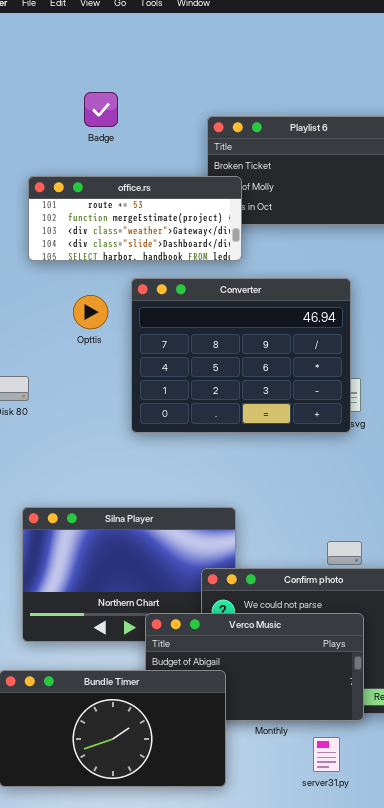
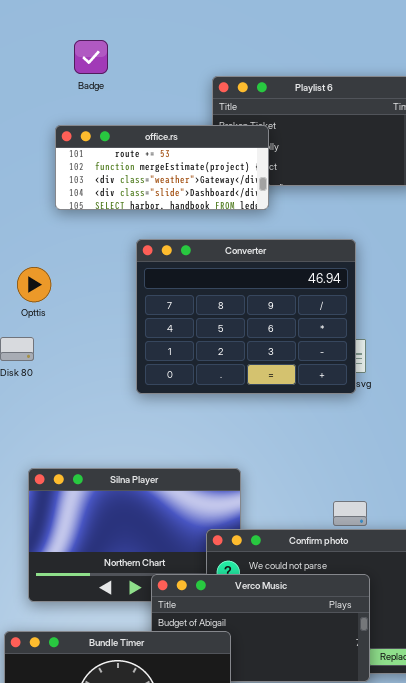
Badge: [84,92,118,127] -> [74,40,108,74], moved
office.rs: [28,176,242,261] -> [55,125,269,210], moved
Opttis: [73,295,108,329] -> [17,267,51,302], moved

